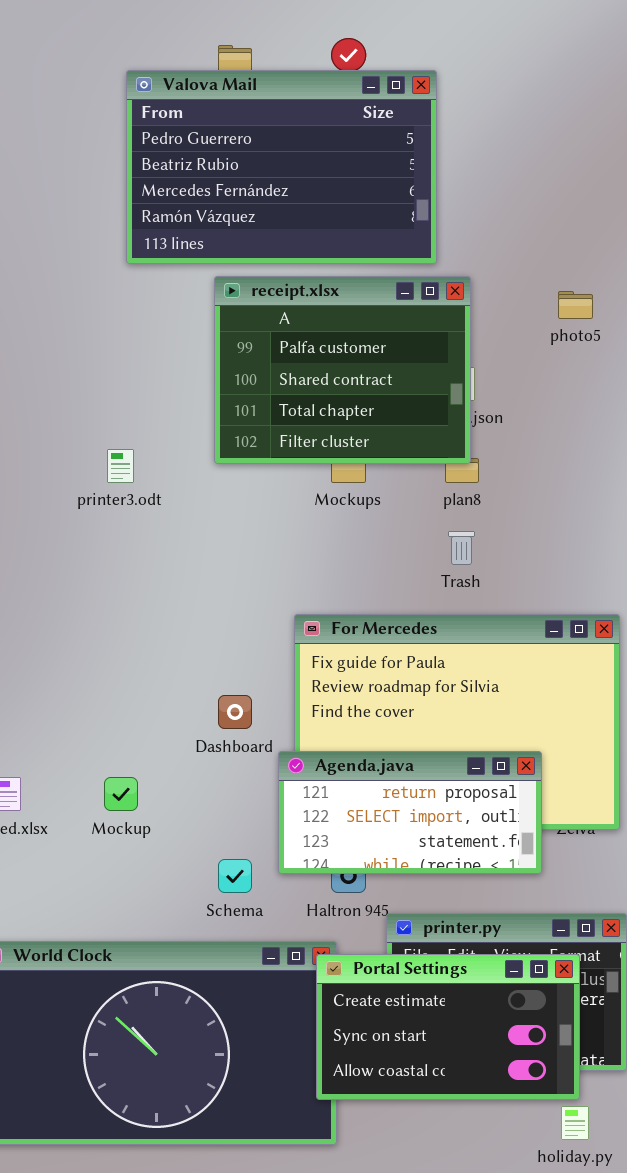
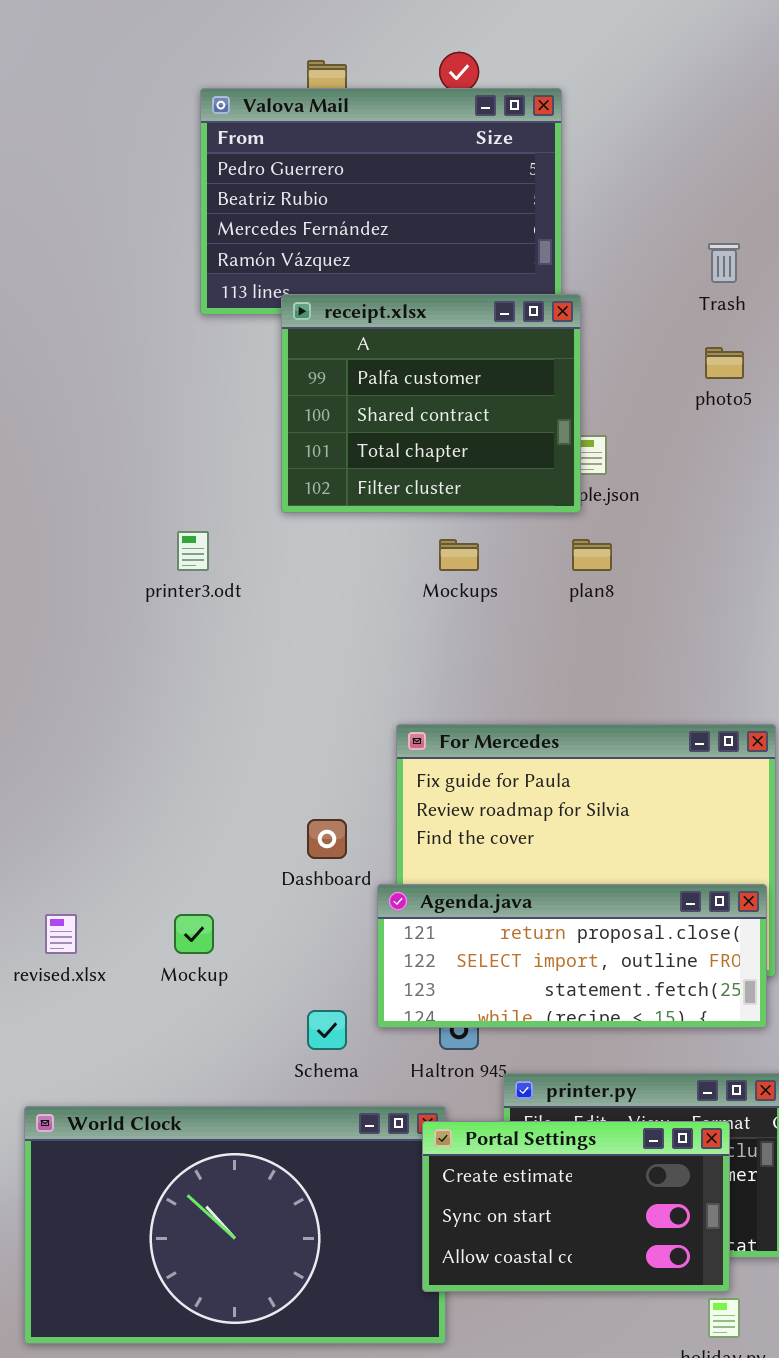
receipt.xlsx: [214,276,471,464] -> [281,294,581,513], moved
Trash: [448,531,475,565] -> [708,243,740,283], moved
Agenda.java: [278,751,542,874] -> [377,884,767,1028], resized

